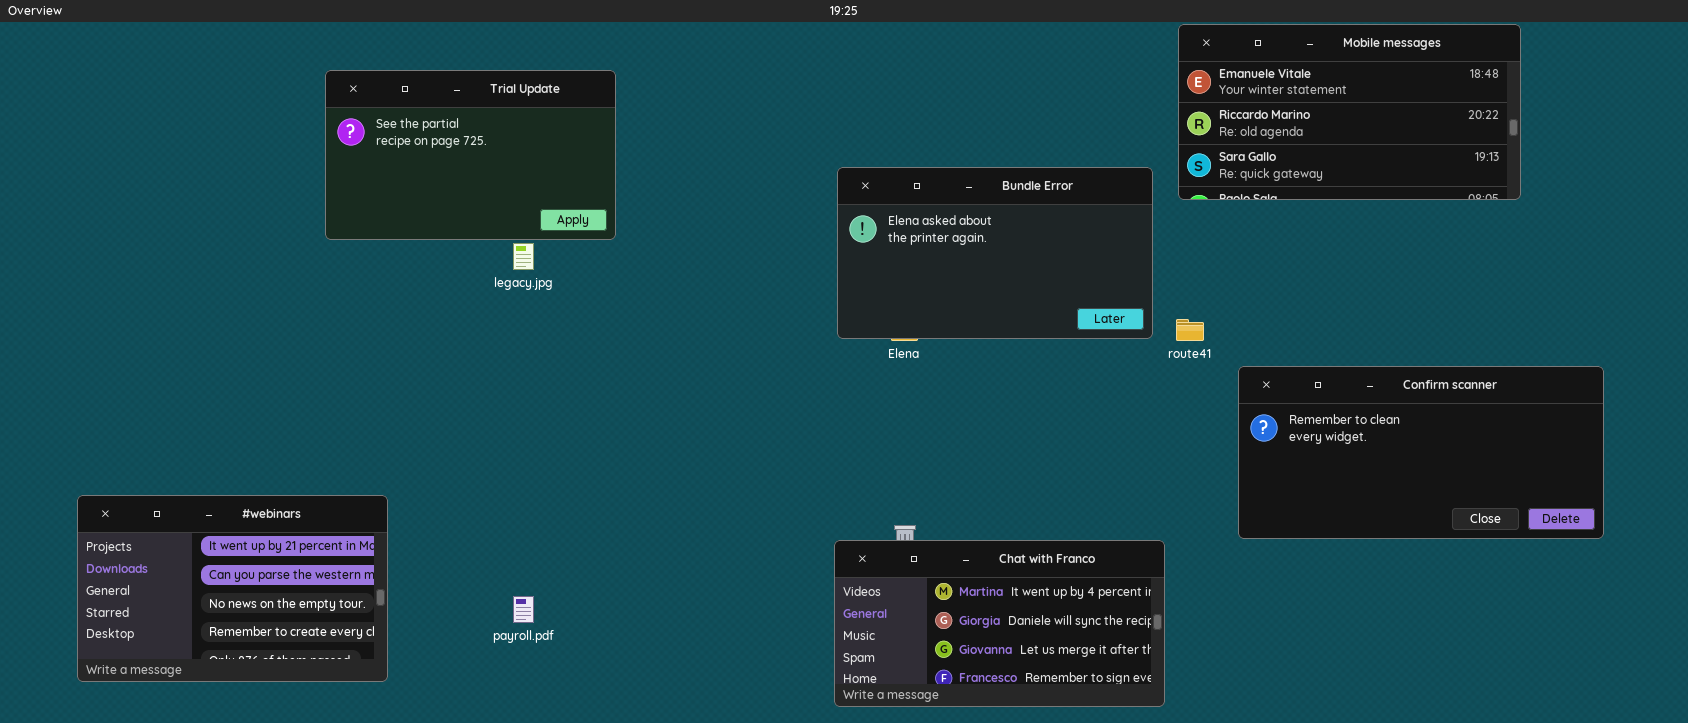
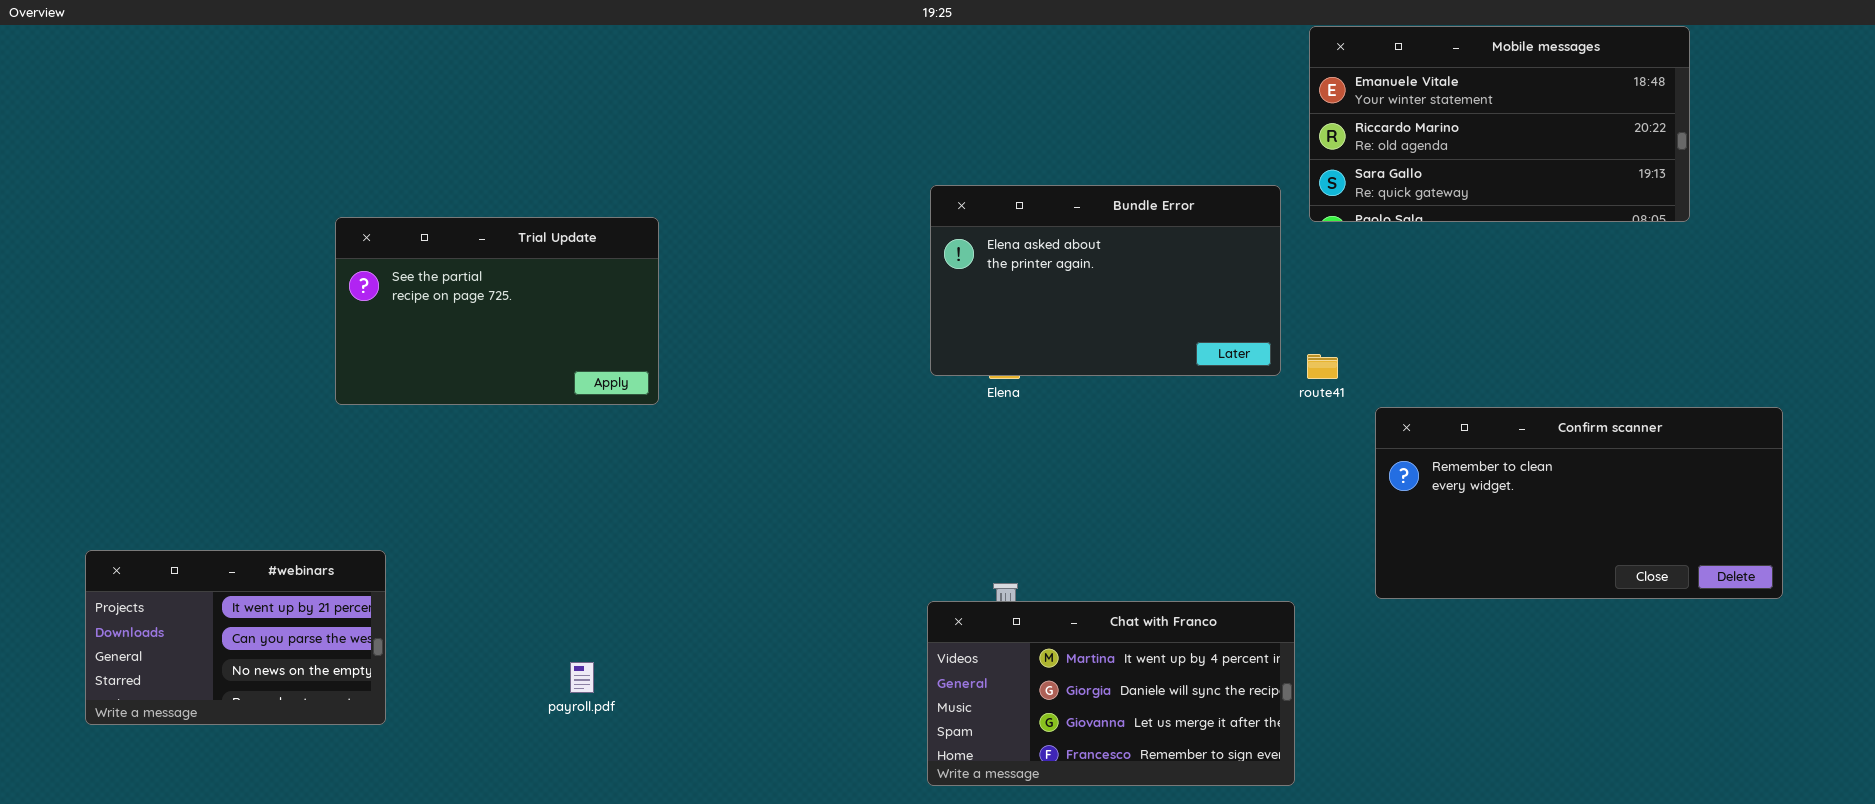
Trial Update: [325,70,616,240] -> [335,217,659,405], moved
#webinars: [77,495,388,682] -> [85,550,386,725], resized

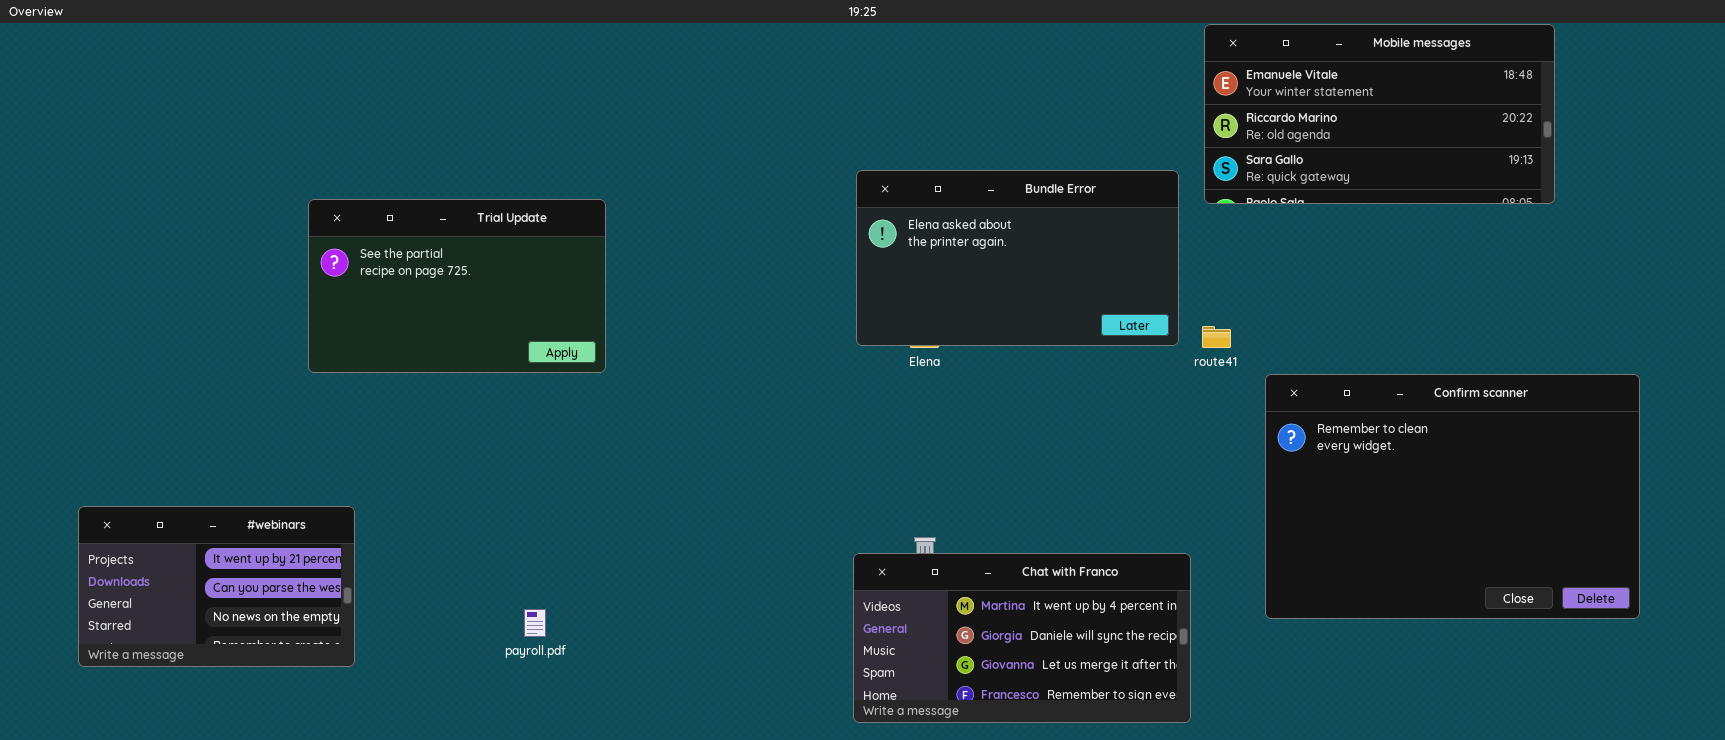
Confirm scanner: [1375,407,1783,599] -> [1265,374,1640,619], resized

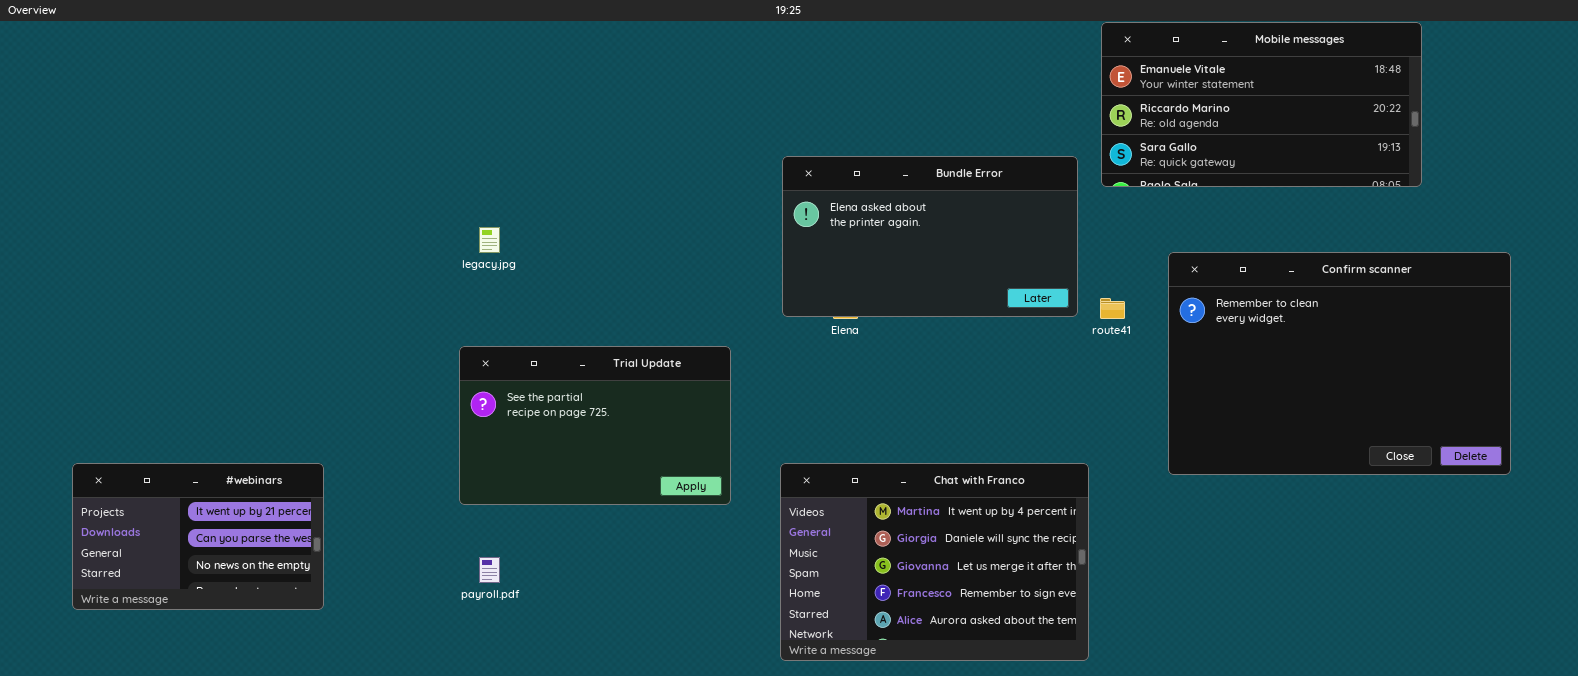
Trial Update: [308,199,606,373] -> [459,346,731,505], moved
Confirm scanner: [1265,374,1640,619] -> [1168,252,1511,475], moved
Chat with Franco: [853,553,1191,723] -> [780,463,1089,661], resized

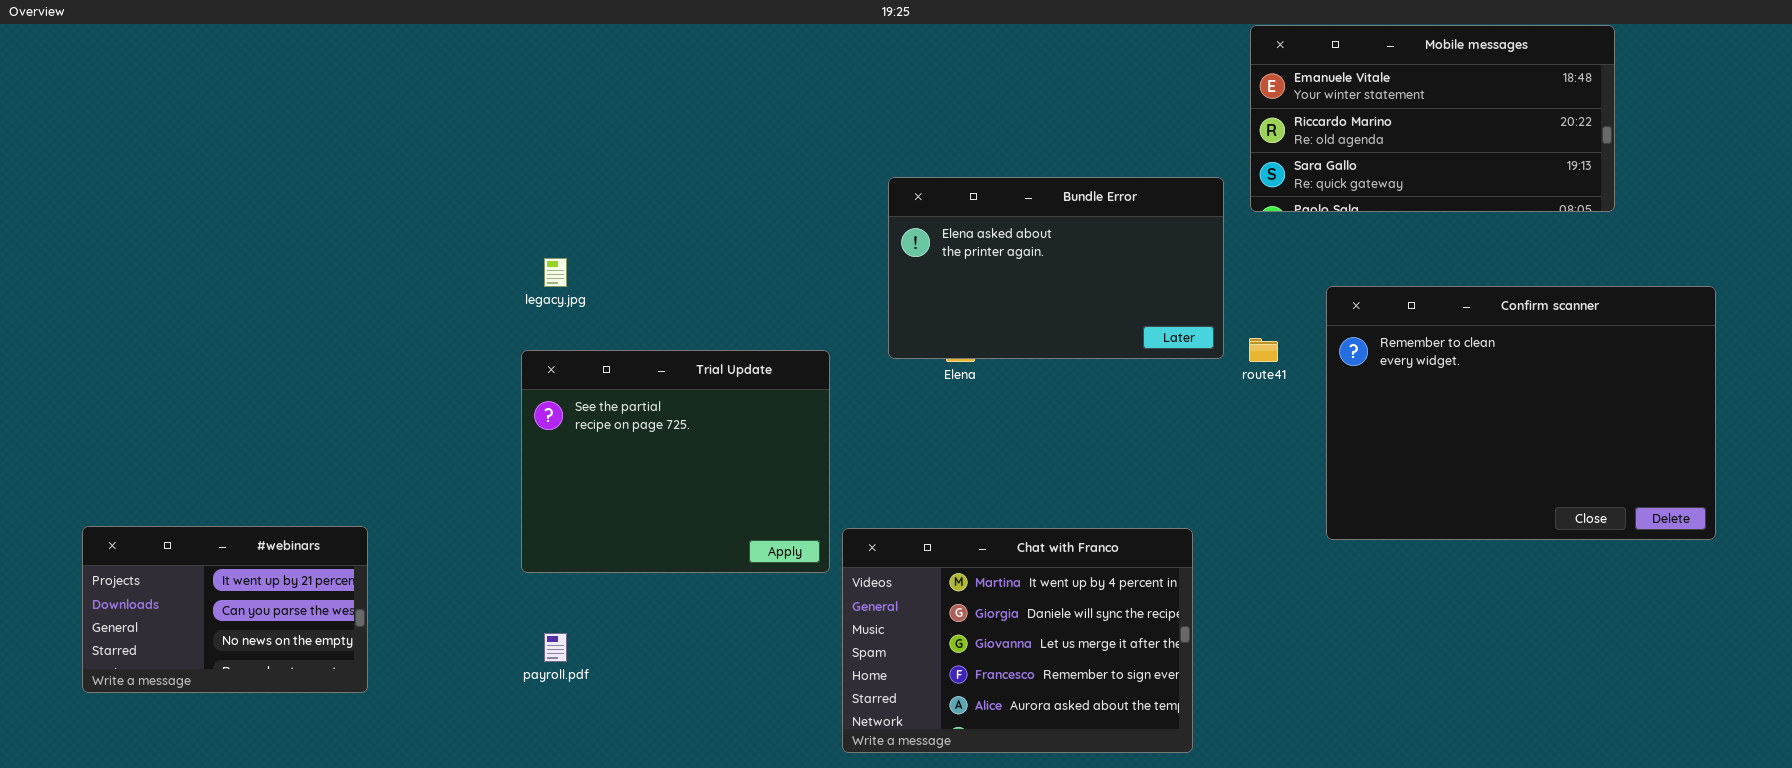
Trial Update: [459,346,731,505] -> [521,350,830,573], resized
Chat with Franco: [780,463,1089,661] -> [842,528,1193,753], moved

